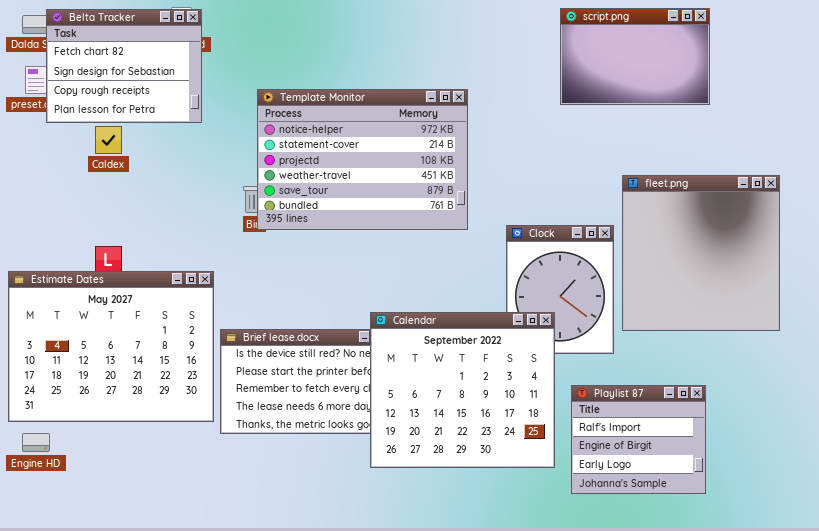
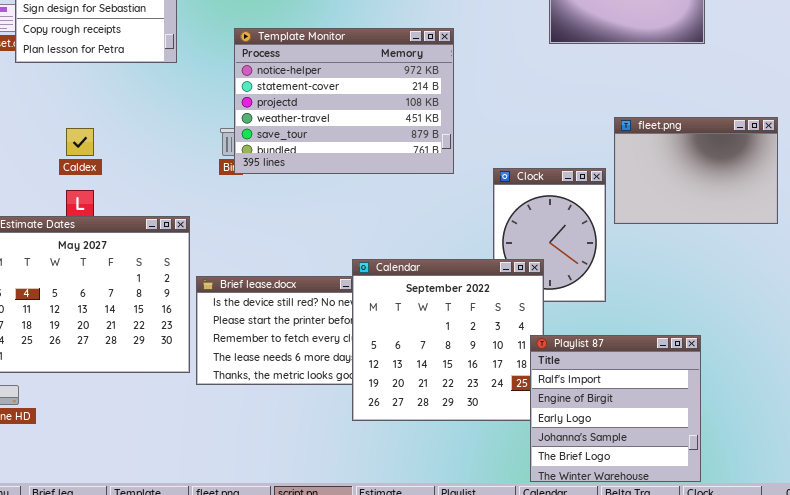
Caldex: [95,126,122,154] -> [66,128,94,156], moved
fleet.png: [622,175,780,331] -> [614,117,778,224], resized
Playlist 87: [571,385,706,494] -> [530,335,701,482], resized

